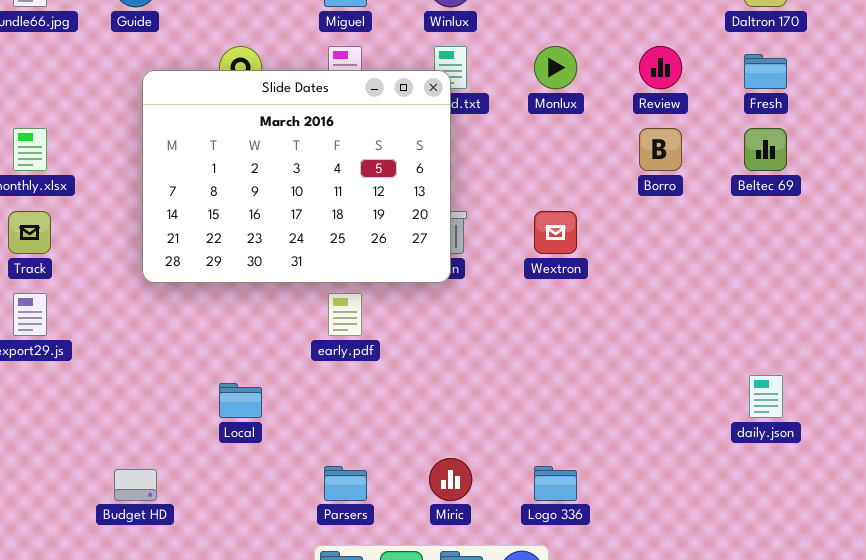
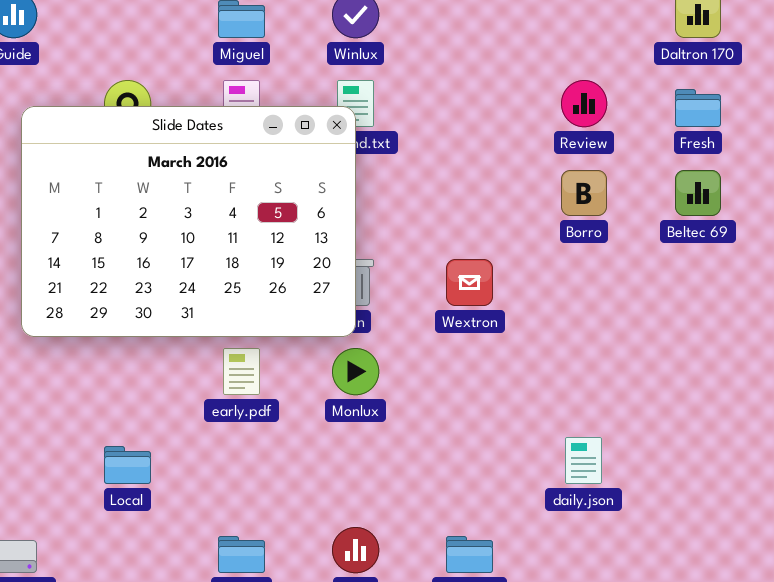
Monlux: [534,46,577,89] -> [332,348,379,395], moved
daily.json: [749,375,783,418] -> [565,437,602,484], moved

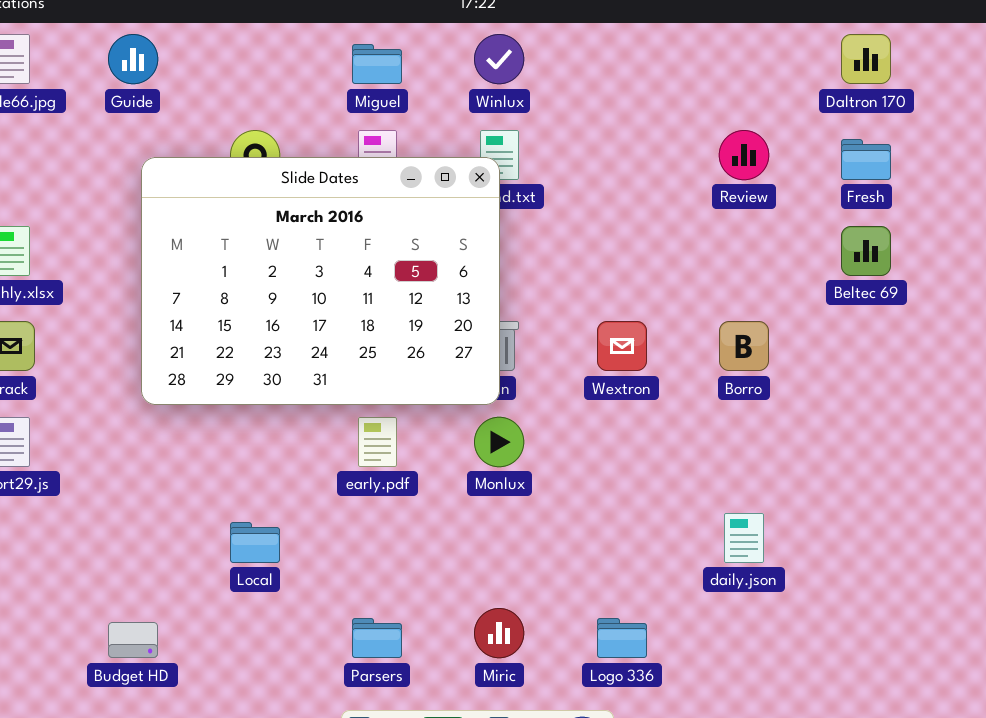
Borro: [561,170,607,216] -> [719,321,769,371], moved

